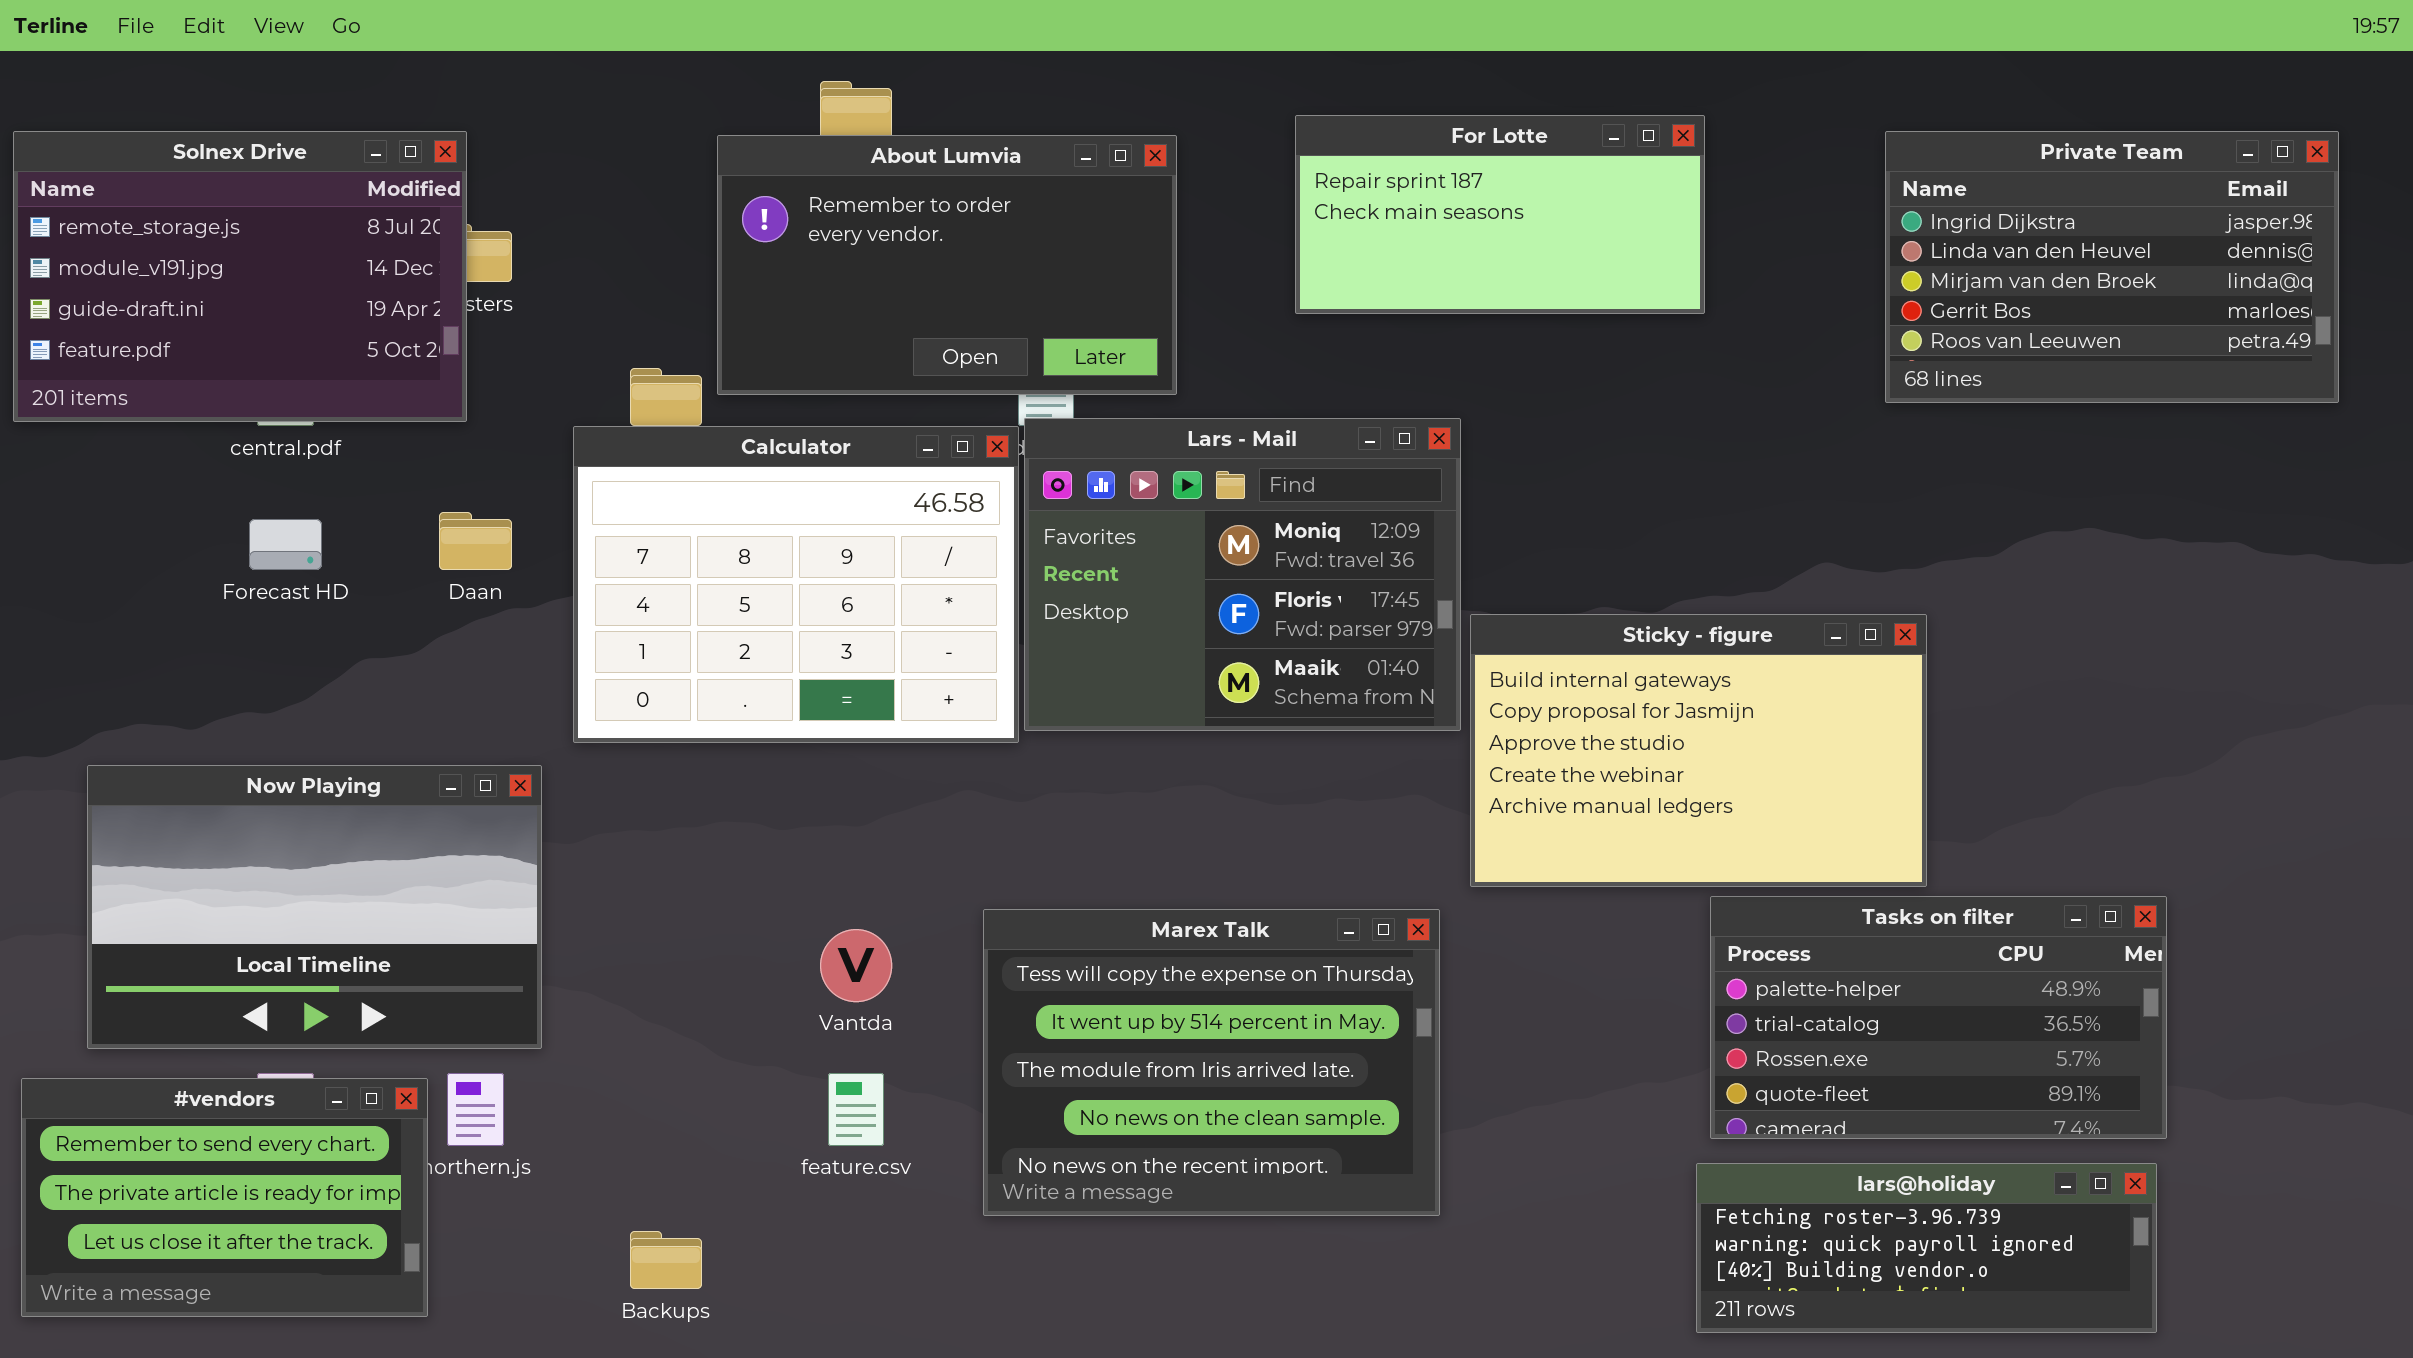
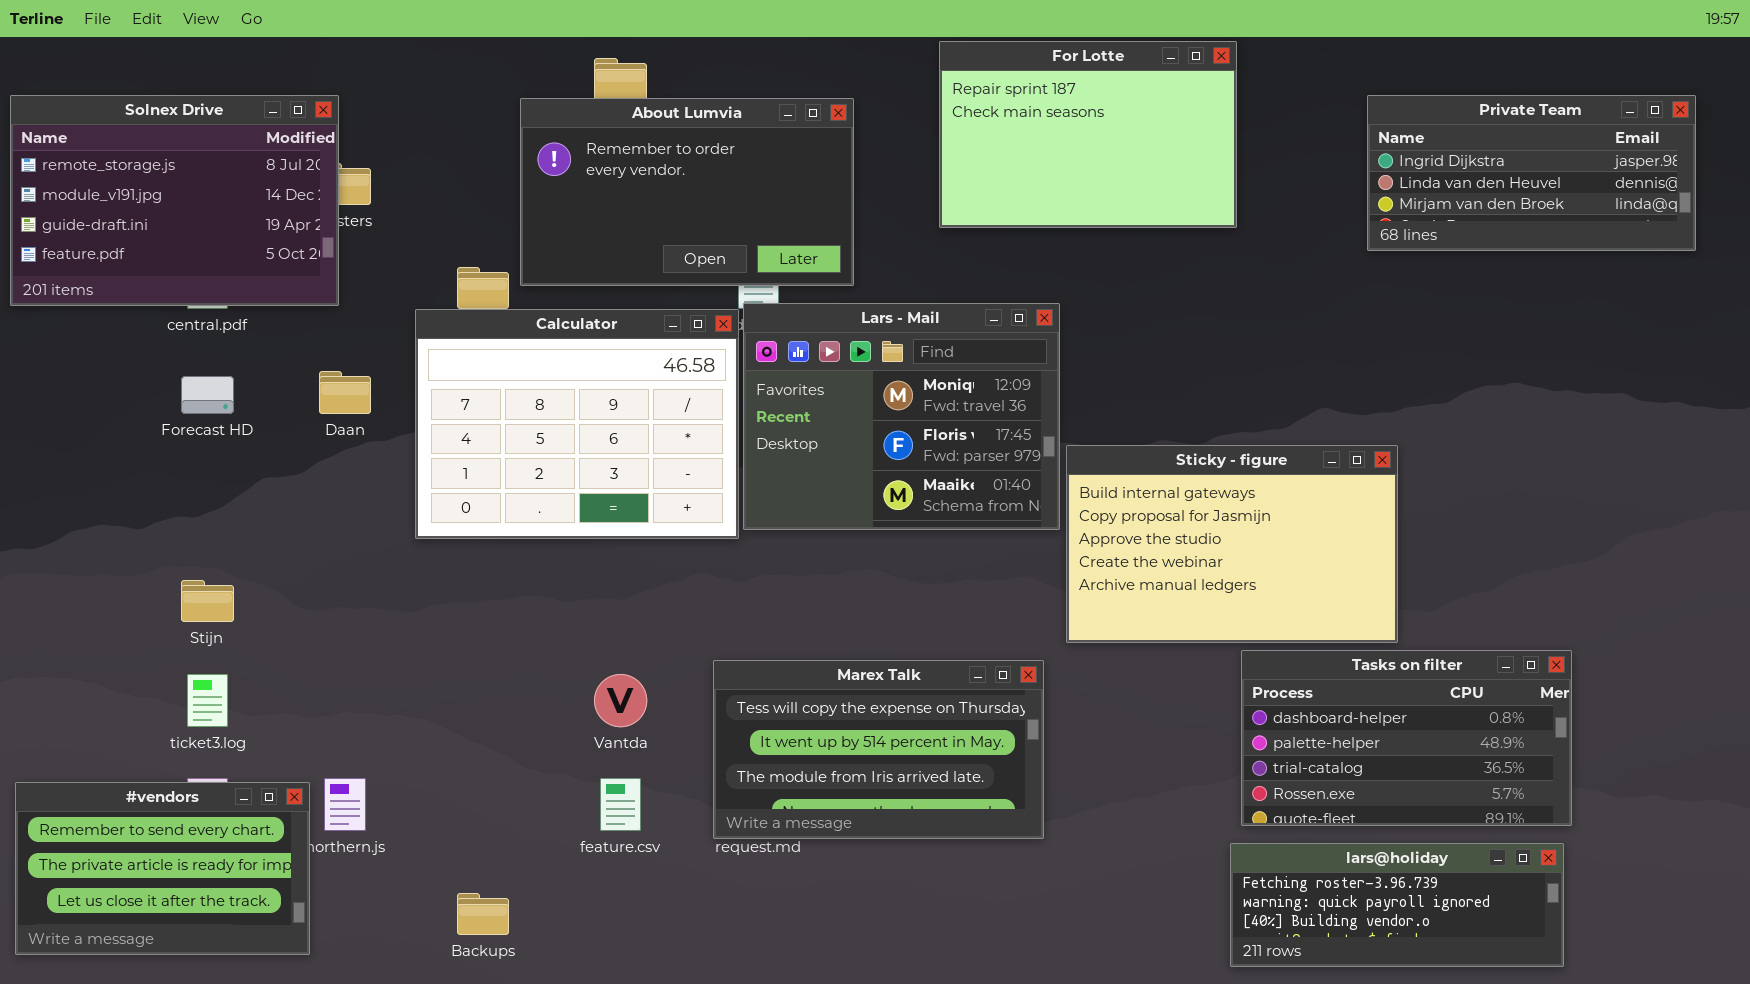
For Lotte: [1295,115,1705,314] -> [939,41,1237,228], resized
Private Team: [1885,131,2339,403] -> [1367,95,1696,251], resized
Now Playing: [87,765,542,1049] -> none, closed
Tasks on filter: [1710,896,2167,1139] -> [1241,650,1572,826], scrolled up 1 row
Marex Talk: [983,909,1440,1216] -> [713,660,1044,839], resized

